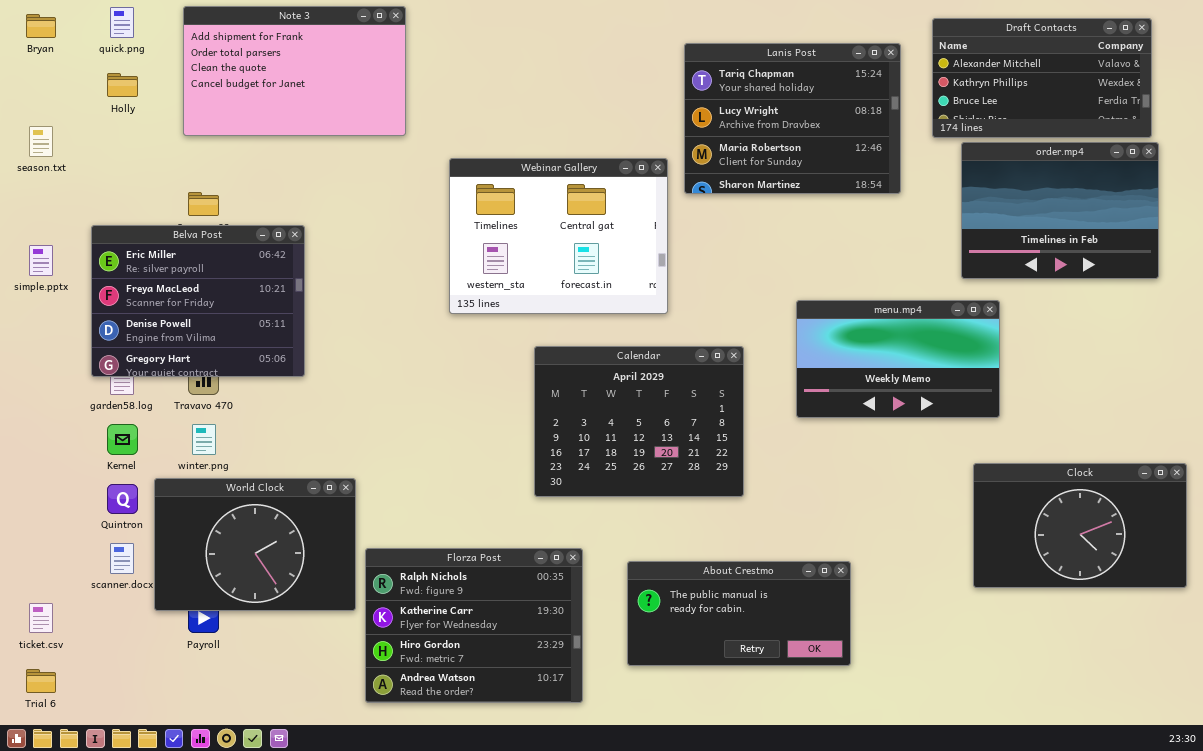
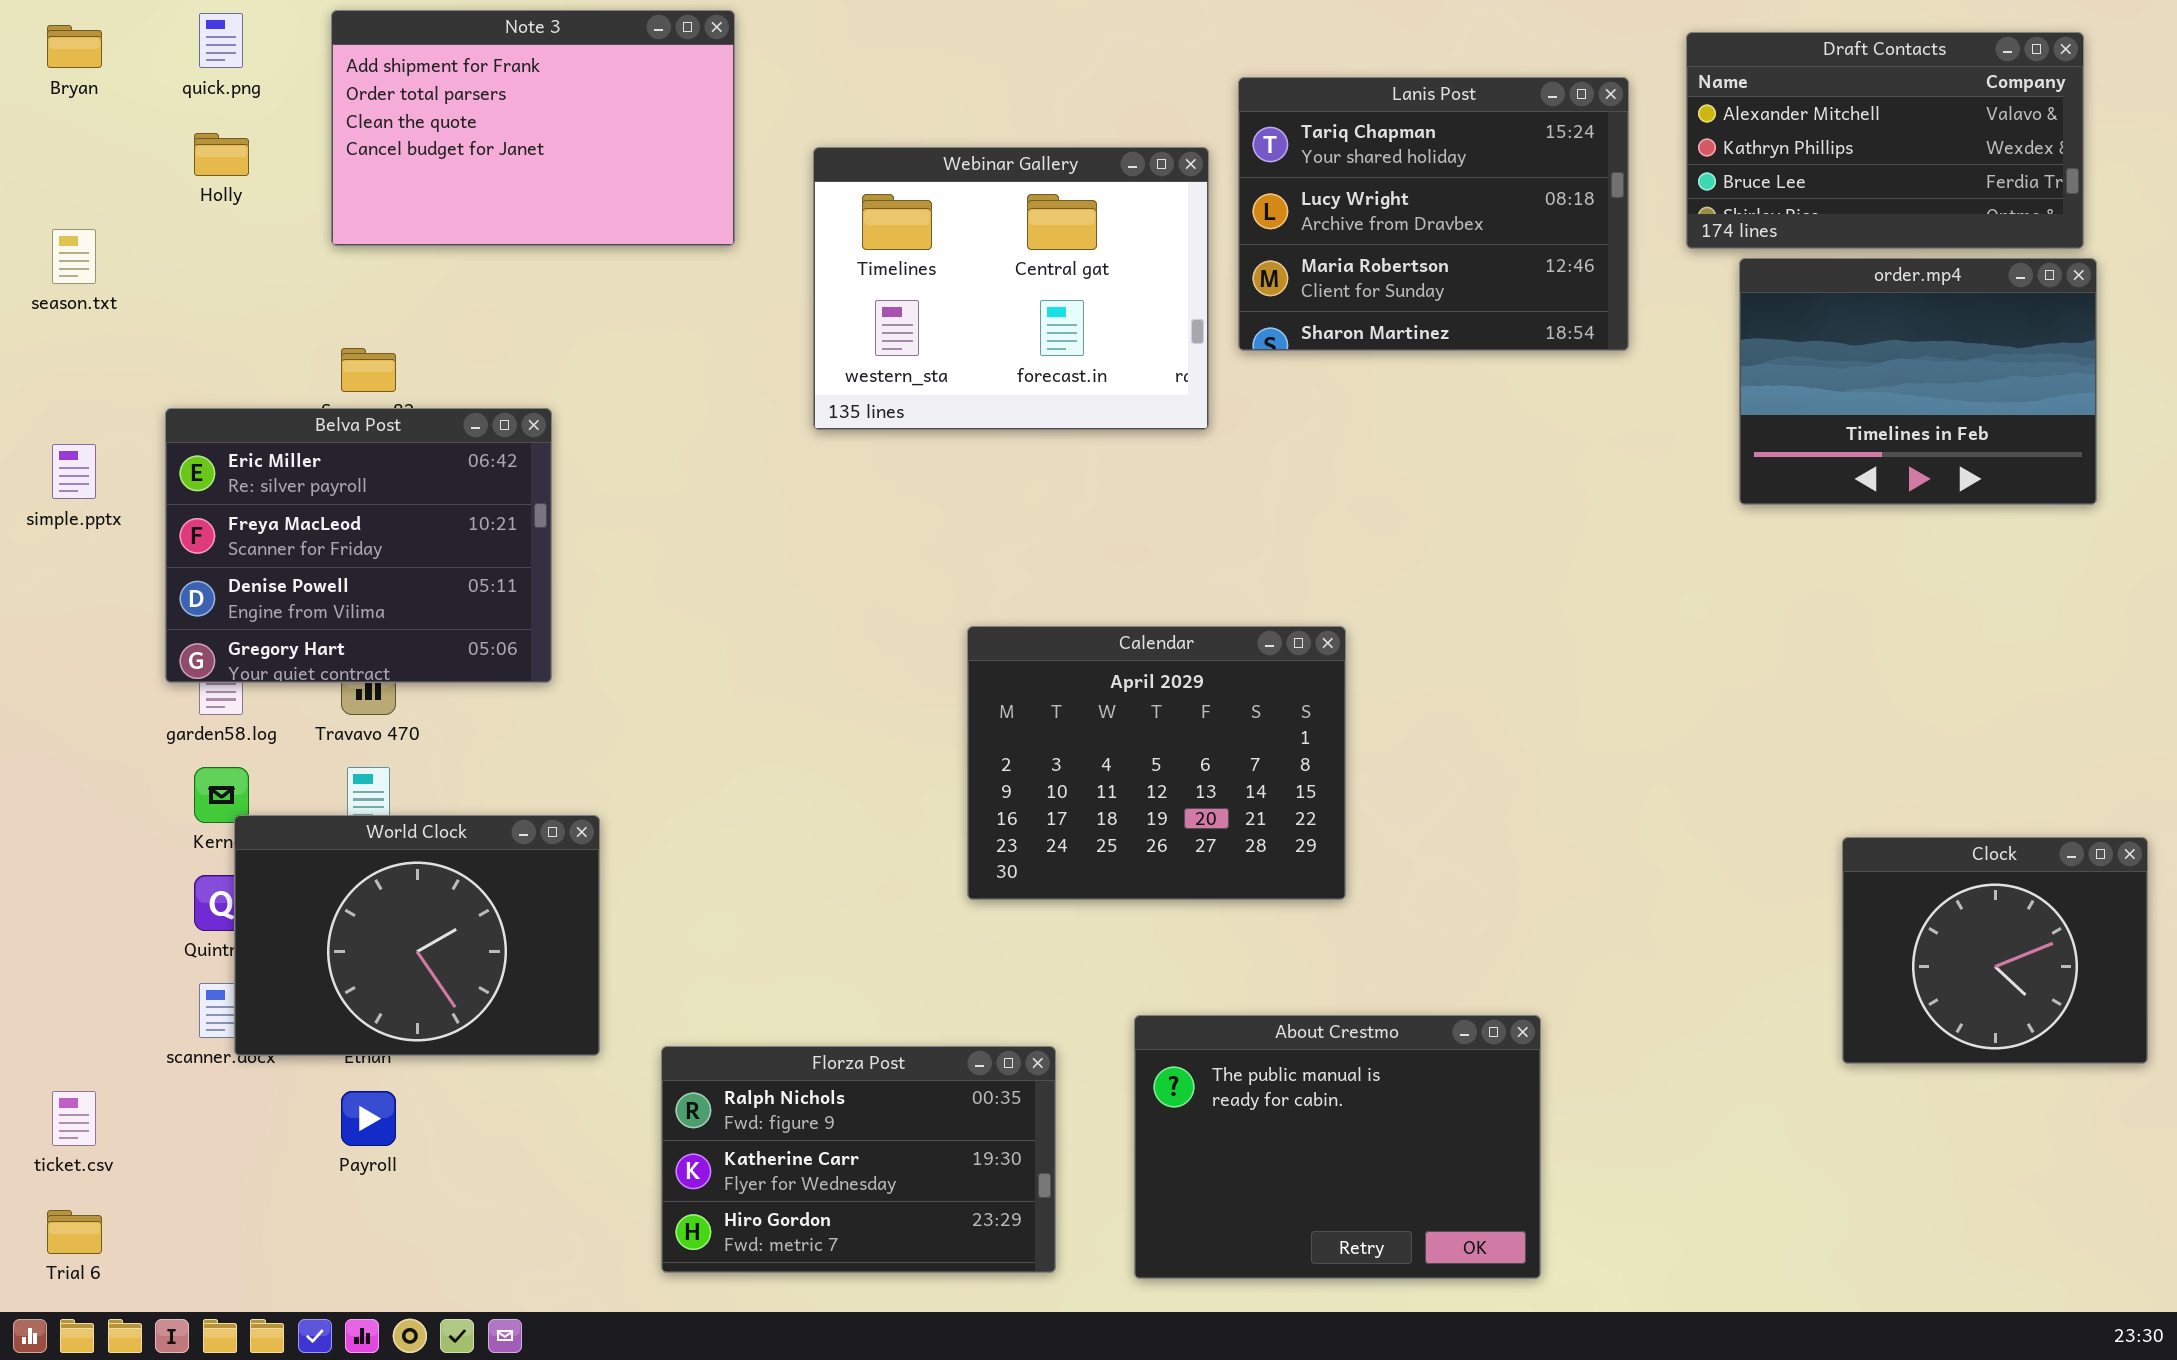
Webinar Gallery: [449,158,668,314] -> [813,147,1209,430], moved
menu.mp4: [796,300,1000,418] -> none, closed
Clock: [973,463,1187,588] -> [1842,837,2148,1064], resized
World Clock: [154,478,356,611] -> [234,815,600,1056], moved
Florza Post: [365,548,583,703] -> [661,1046,1056,1273], resized
About Crestmo: [627,561,851,666] -> [1134,1015,1541,1279], resized

